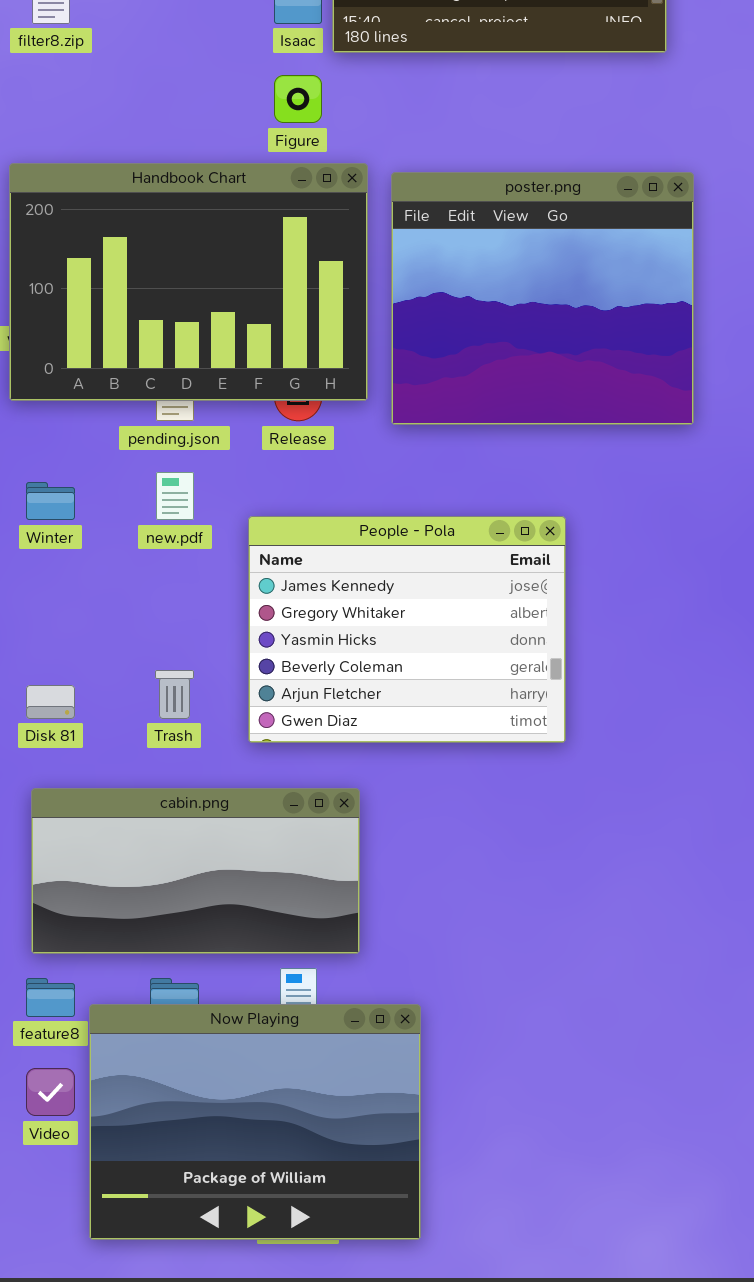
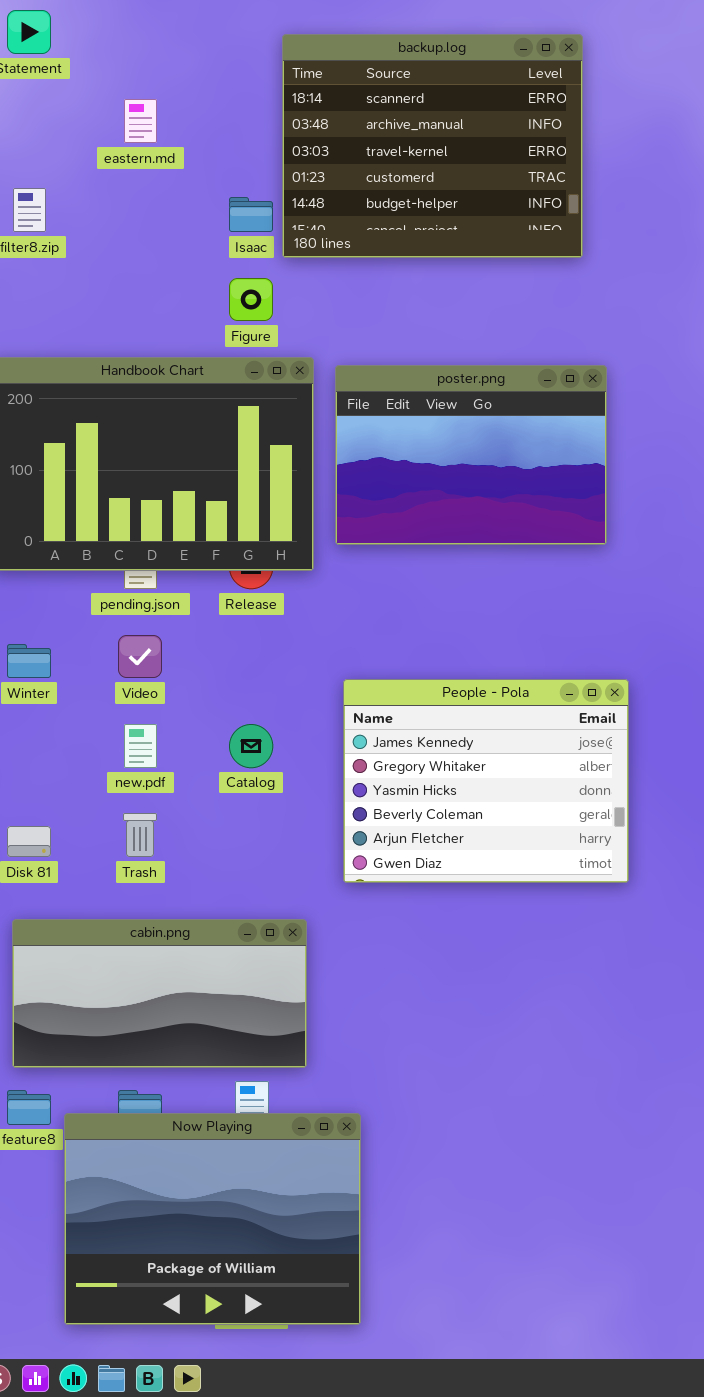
poster.png: [391,172,694,425] -> [335,365,607,545], resized
new.pdf: [156,472,194,520] -> [124,724,157,768], moved
People - Pola: [248,516,566,743] -> [343,679,629,883], moved
Video: [26,1068,75,1116] -> [118,635,162,678], moved

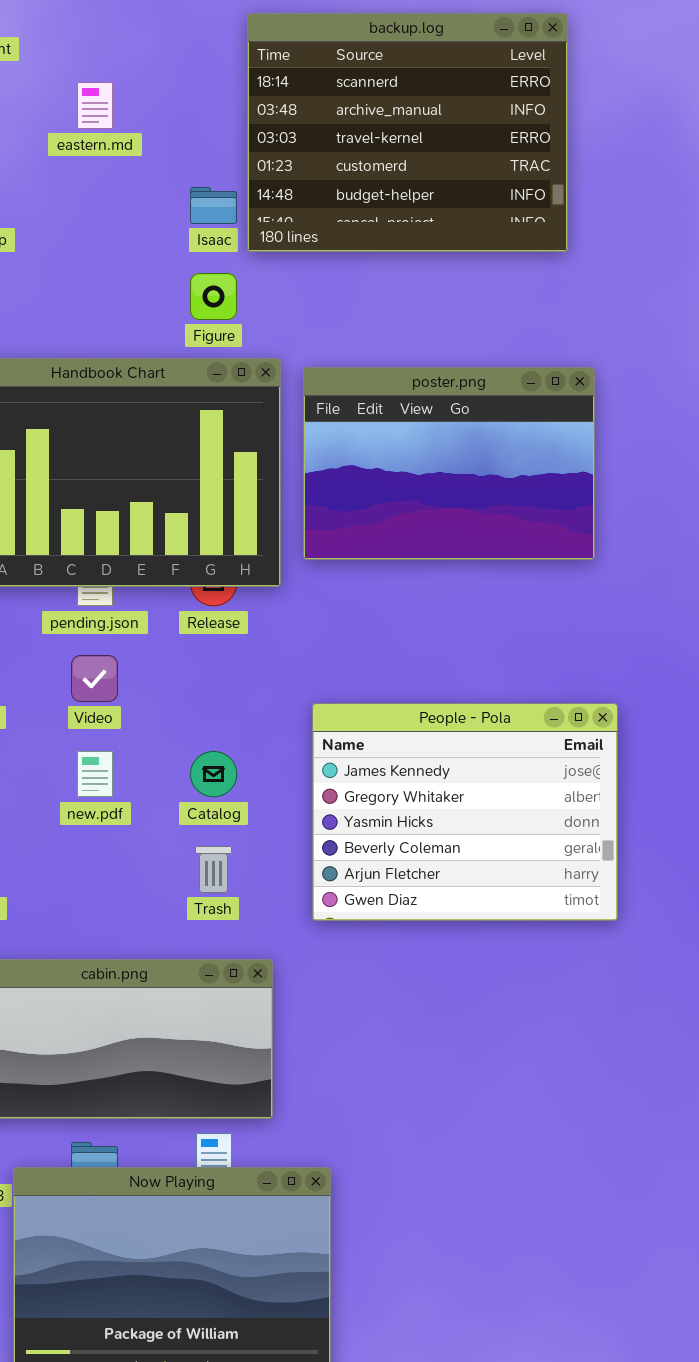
Trash: [123,813,157,857] -> [195,846,232,893], moved

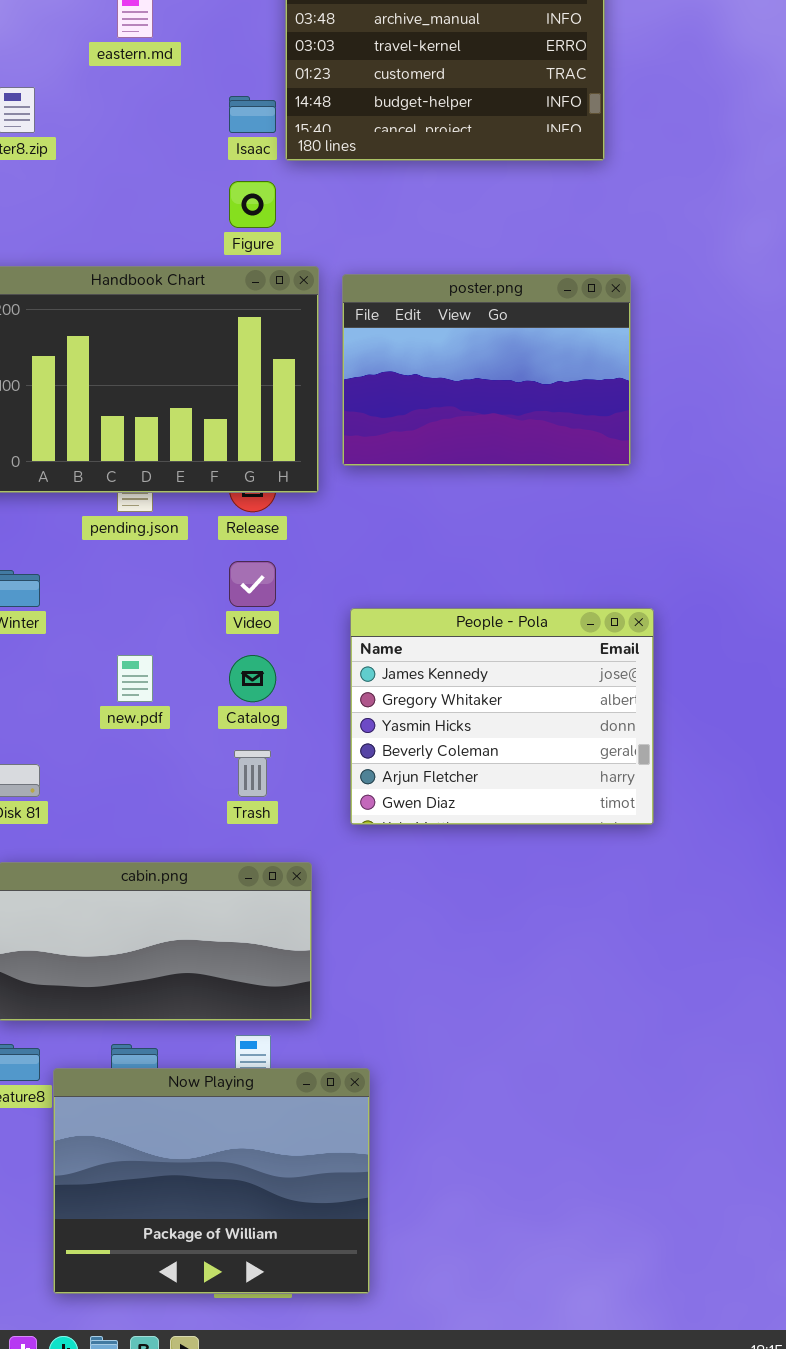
Video: [71,655,118,702] -> [229,561,276,607], moved

